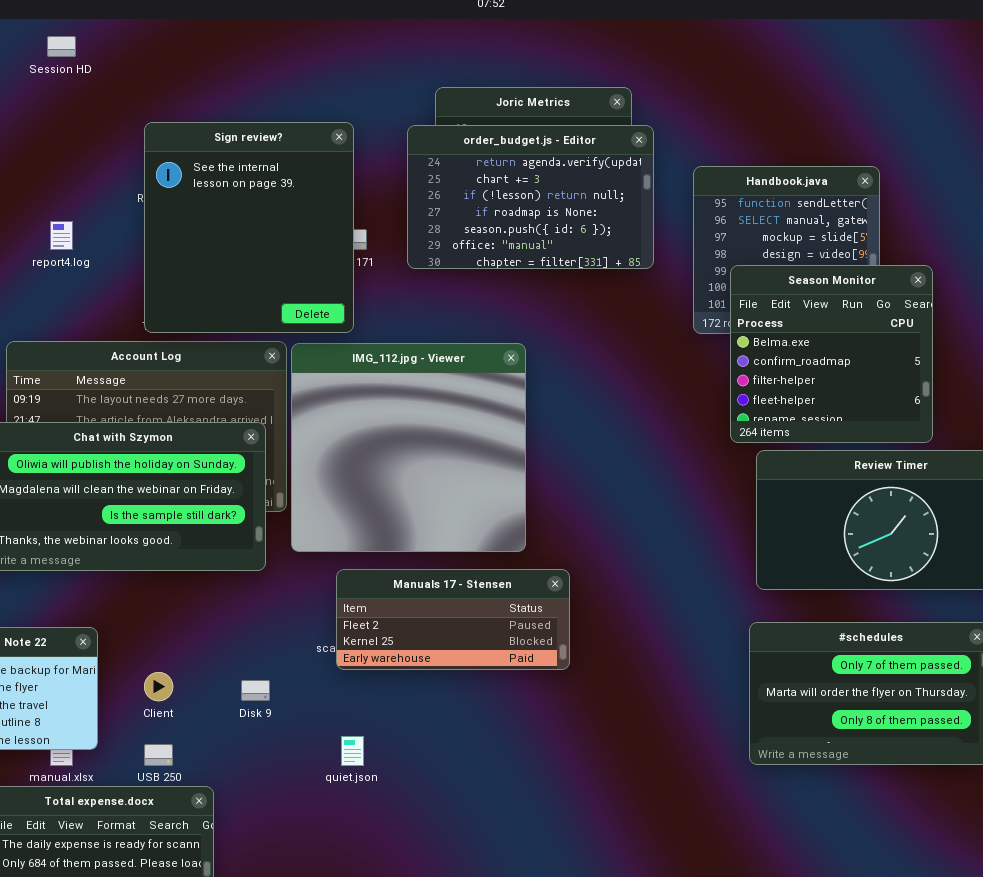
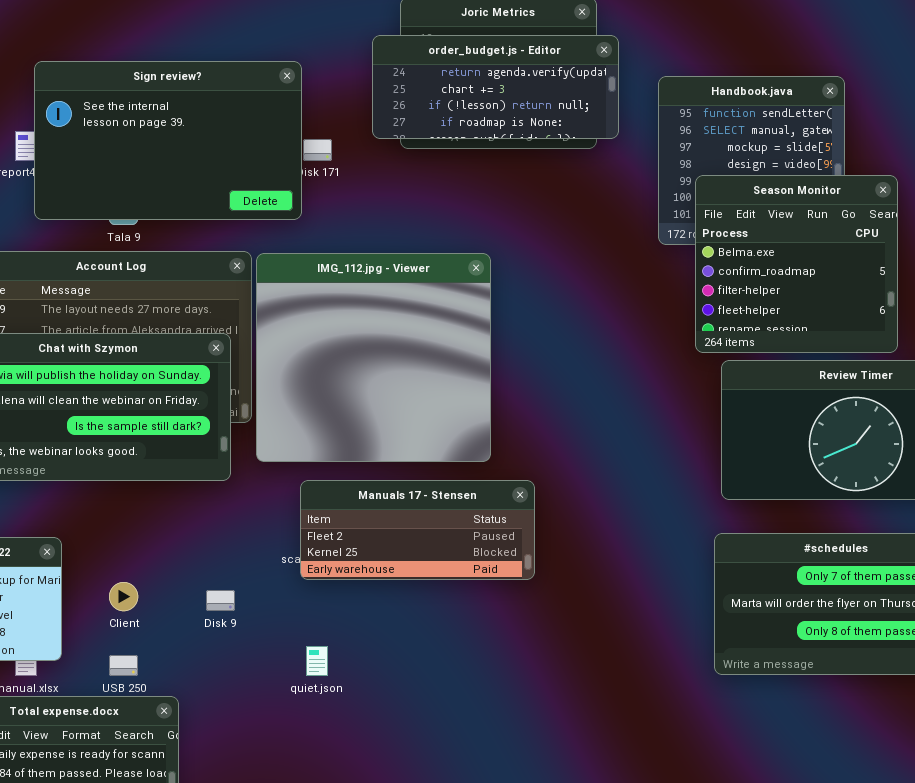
Sign review?: [144,122,354,333] -> [34,61,302,220], moved, resized
order_budget.js - Editor: [407,125,654,269] -> [372,35,619,139], resized

